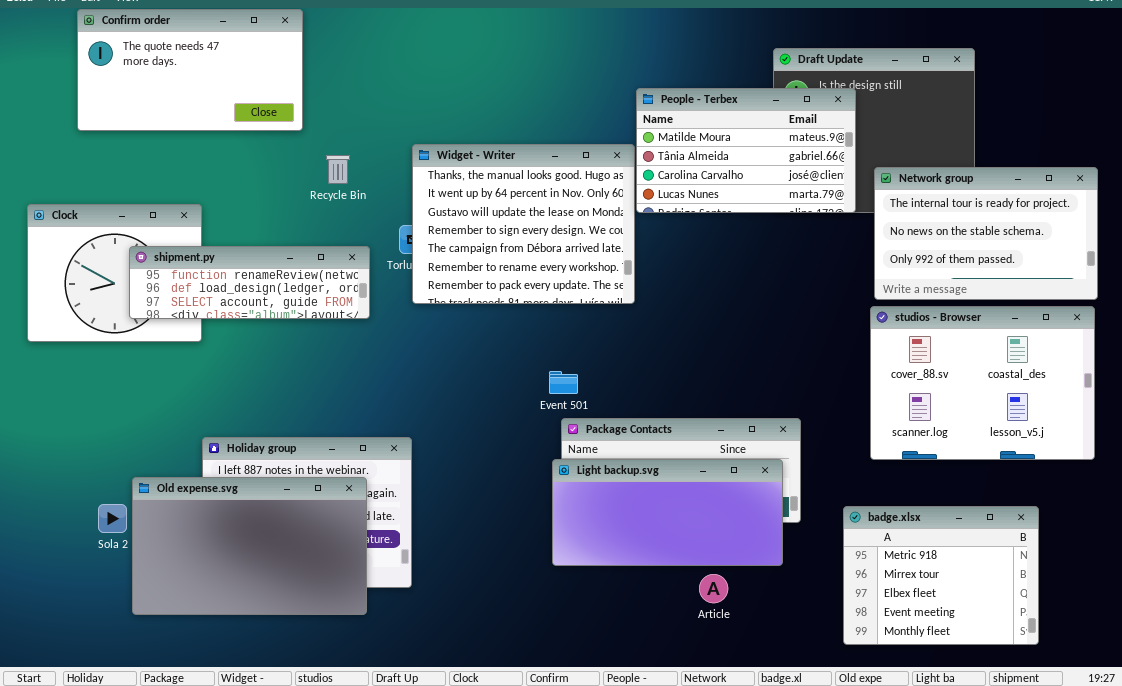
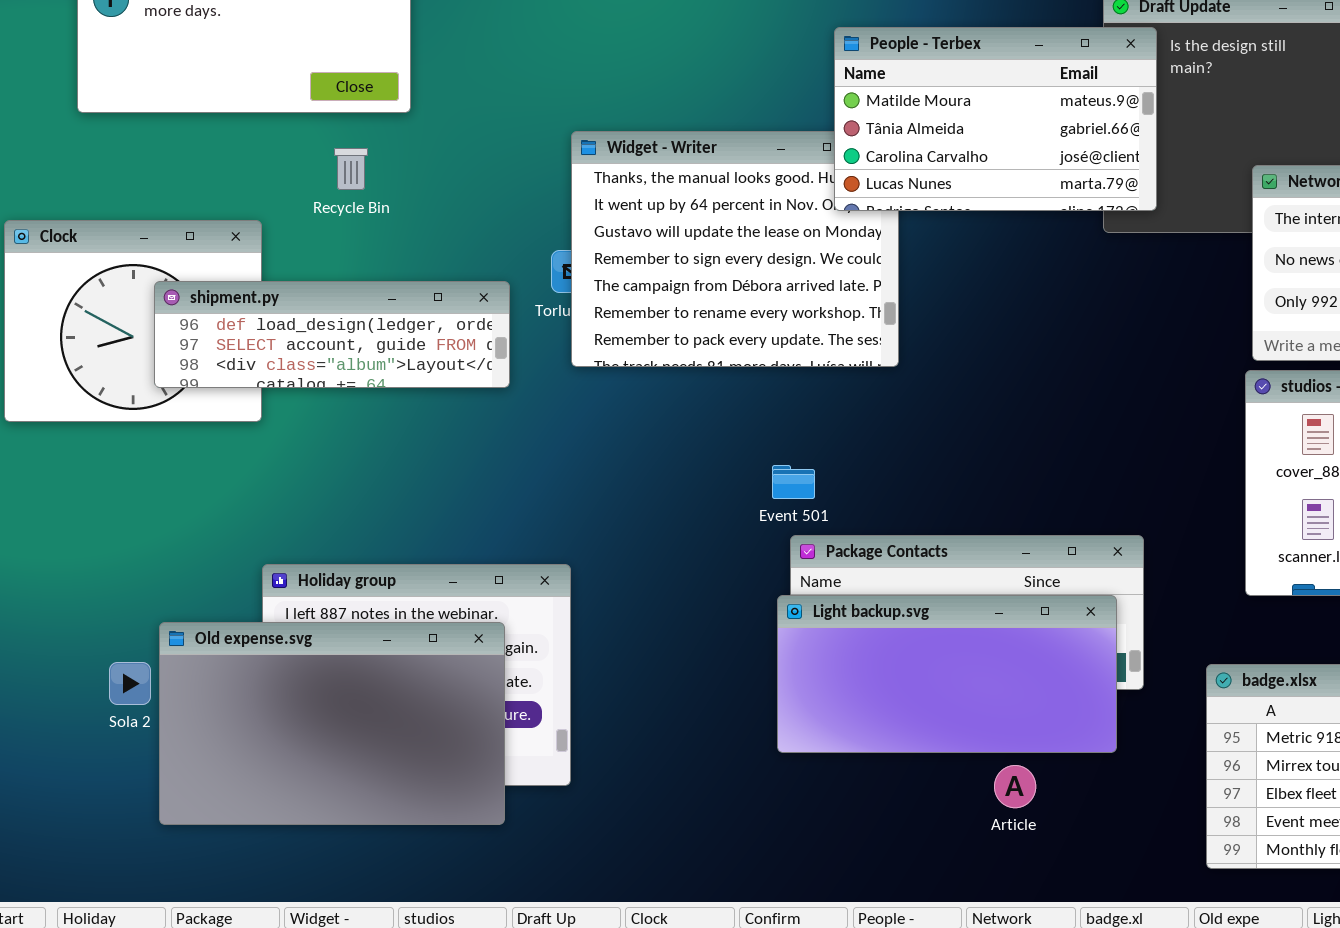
People - Terbex: [636,88,856,213] -> [834,27,1157,211], moved
Recycle Bin: [326,155,350,184] -> [334,148,368,190], moved
shipment.py: [129,246,370,319] -> [154,281,510,388], scrolled down 1 row

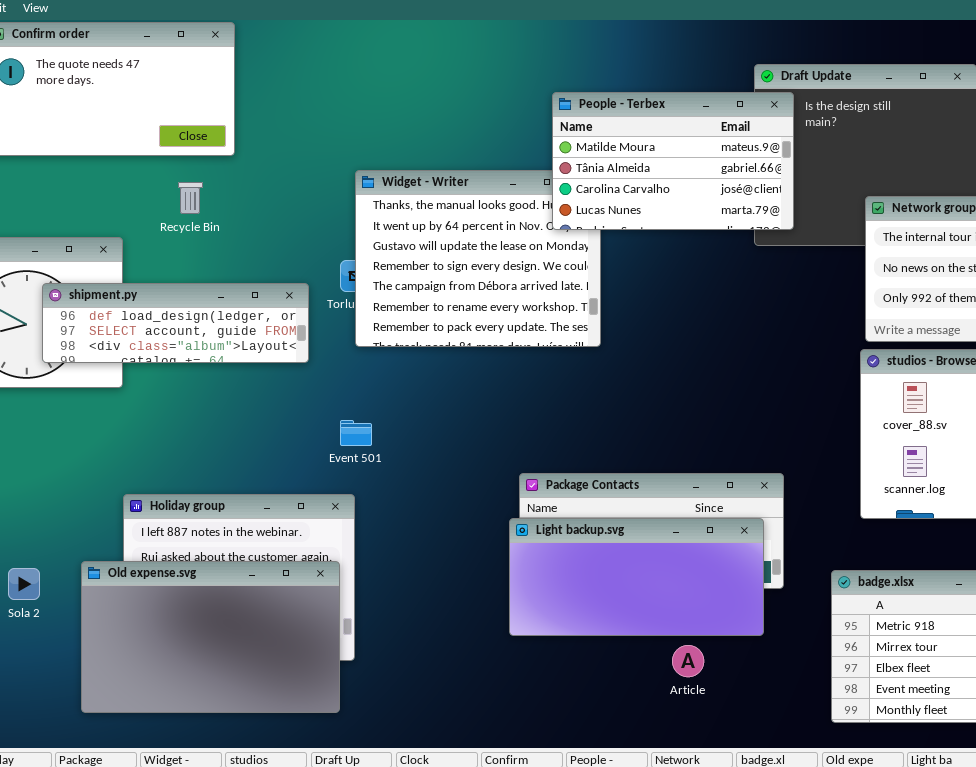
Event 501: [772,465,815,499] -> [340,420,372,446], moved
Old expense.svg: [159,622,505,825] -> [81,561,340,713], moved

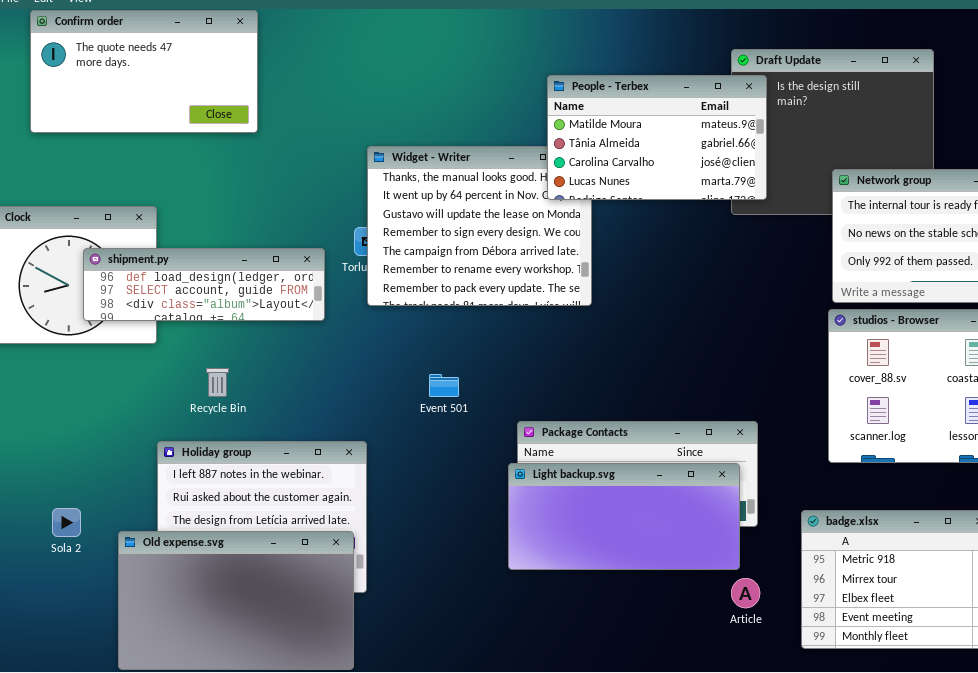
Recycle Bin: [178,182,203,214] -> [206,368,229,397], moved
Event 501: [340,420,372,446] -> [429,374,459,397], moved
Old expense.svg: [81,561,340,713] -> [118,531,354,670], moved
Article: [672,645,704,677] -> [731,578,760,608], moved

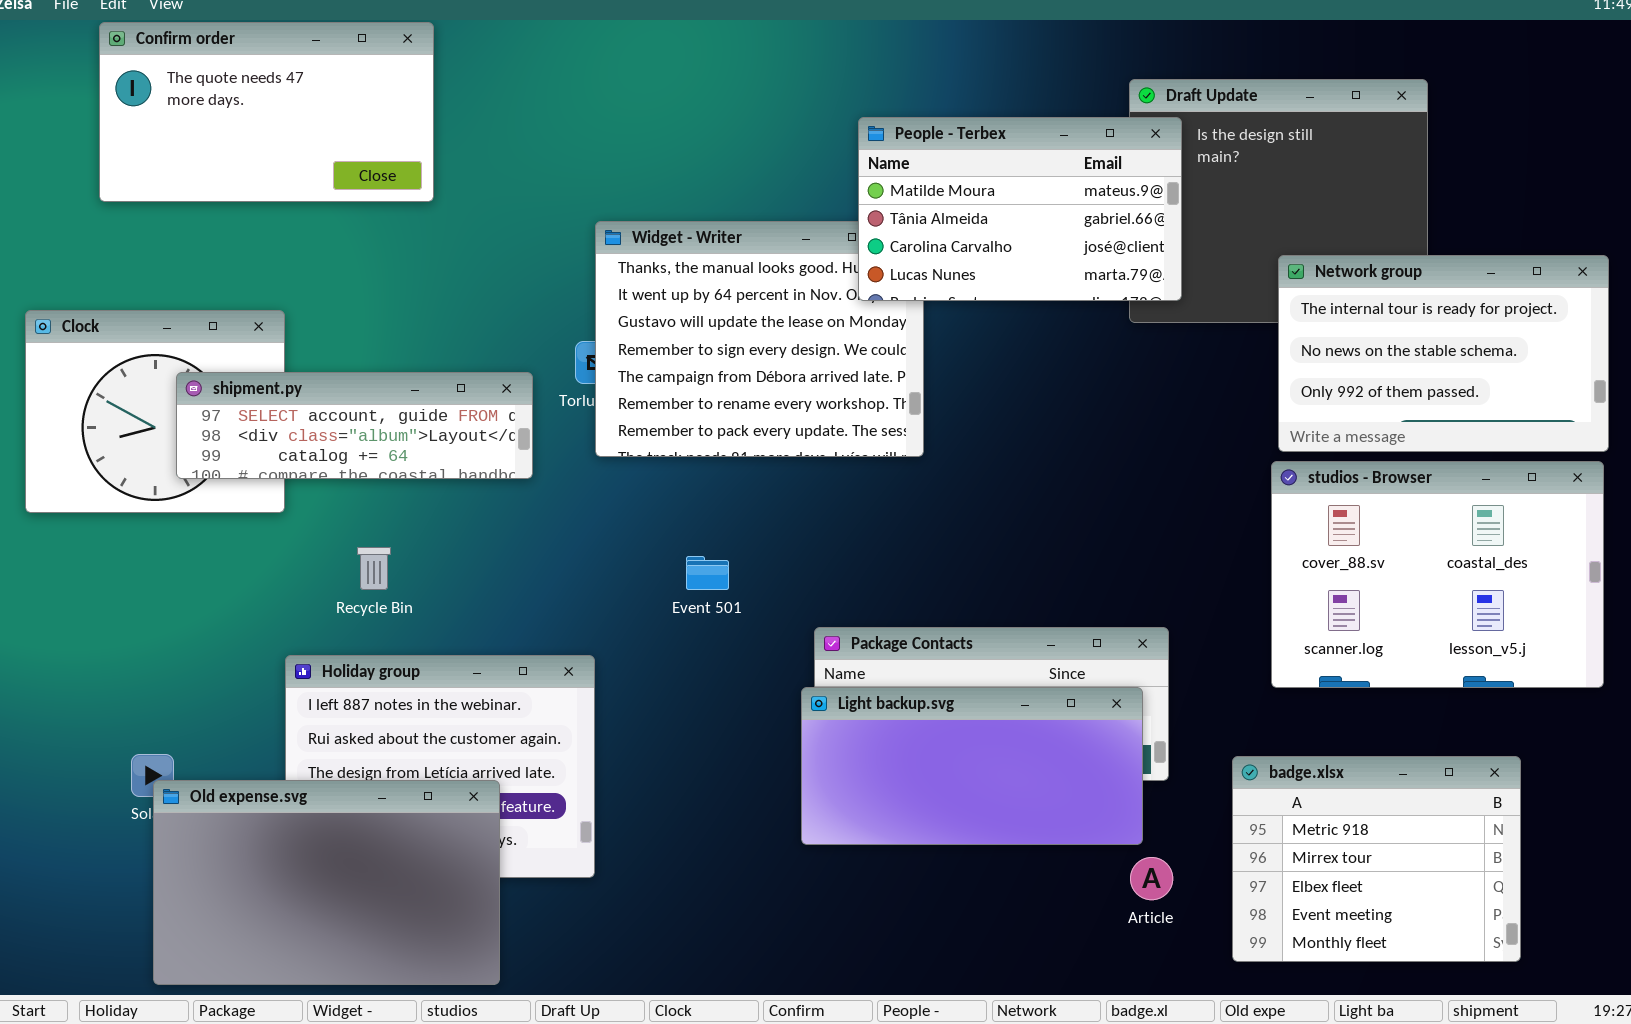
shipment.py: [83,248,325,321] -> [176,372,533,479], scrolled down 1 row
Old expense.svg: [118,531,354,670] -> [153,780,500,985], moved

